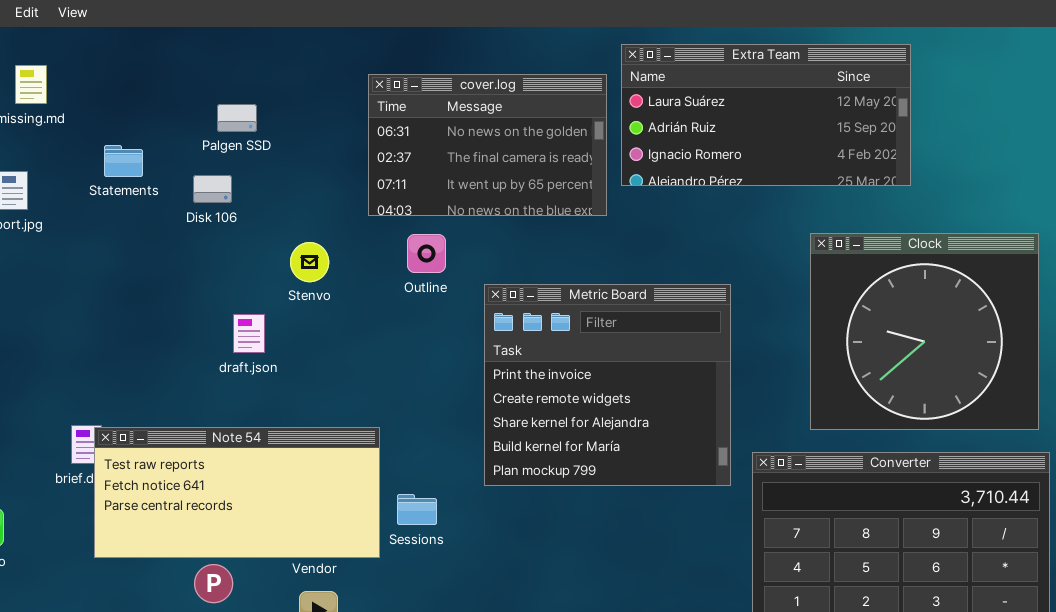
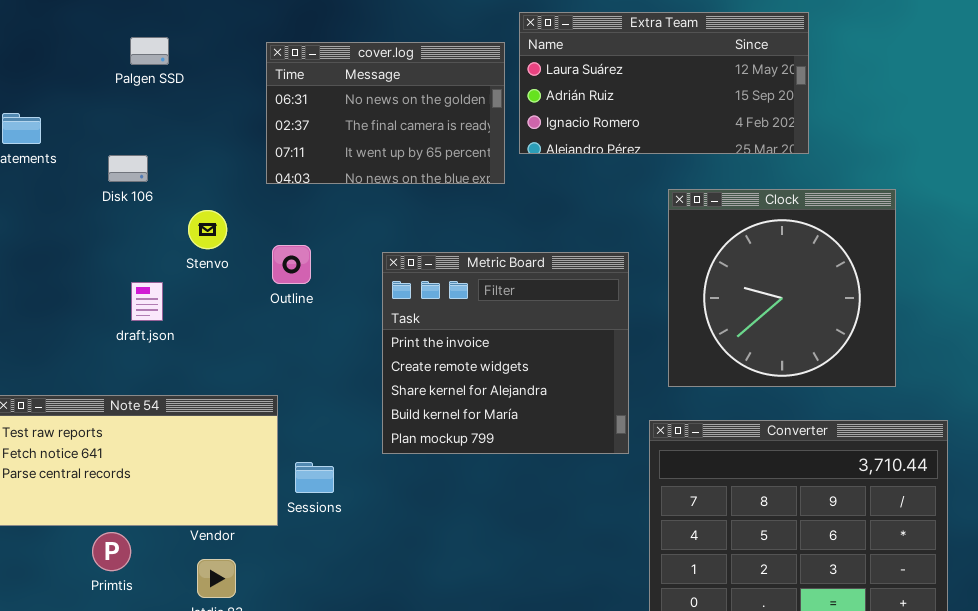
Palgen SSD: [217,104,257,132] -> [130,37,169,65], moved
Disk 106: [193,175,232,203] -> [108,155,148,182], moved
Clock: [810,233,1039,430] -> [668,189,896,387], moved
Outline: [407,234,446,273] -> [272,245,311,284], moved

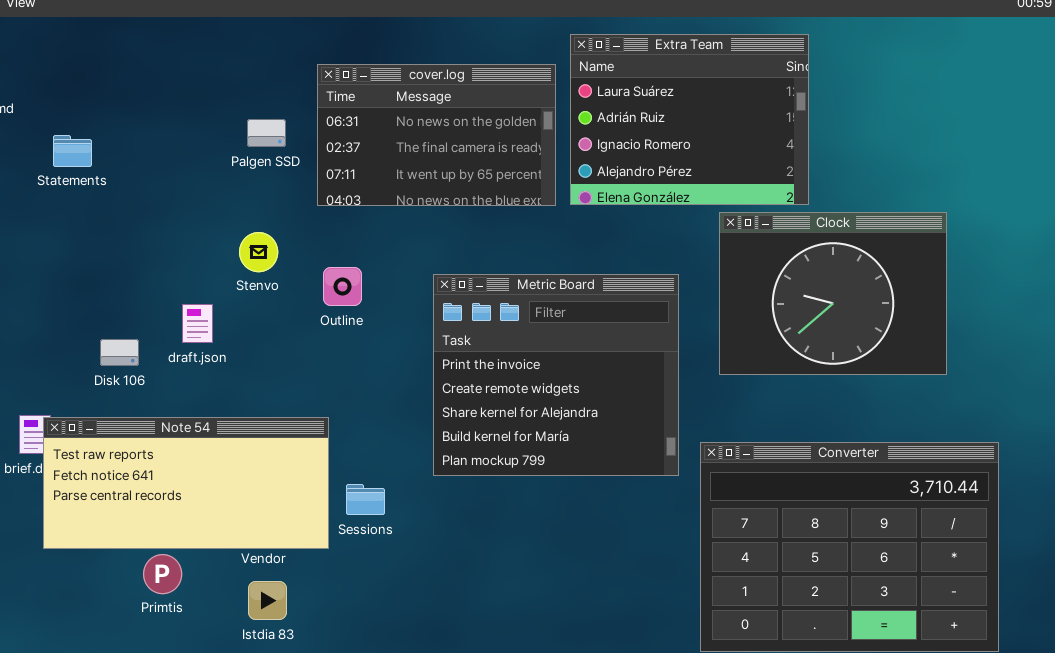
Extra Team: [519,12,809,154] -> [570,34,809,205], resized
Palgen SSD: [130,37,169,65] -> [247,119,286,147], moved
Disk 106: [108,155,148,182] -> [100,339,139,366], moved
Clock: [668,189,896,387] -> [719,212,947,375], resized

